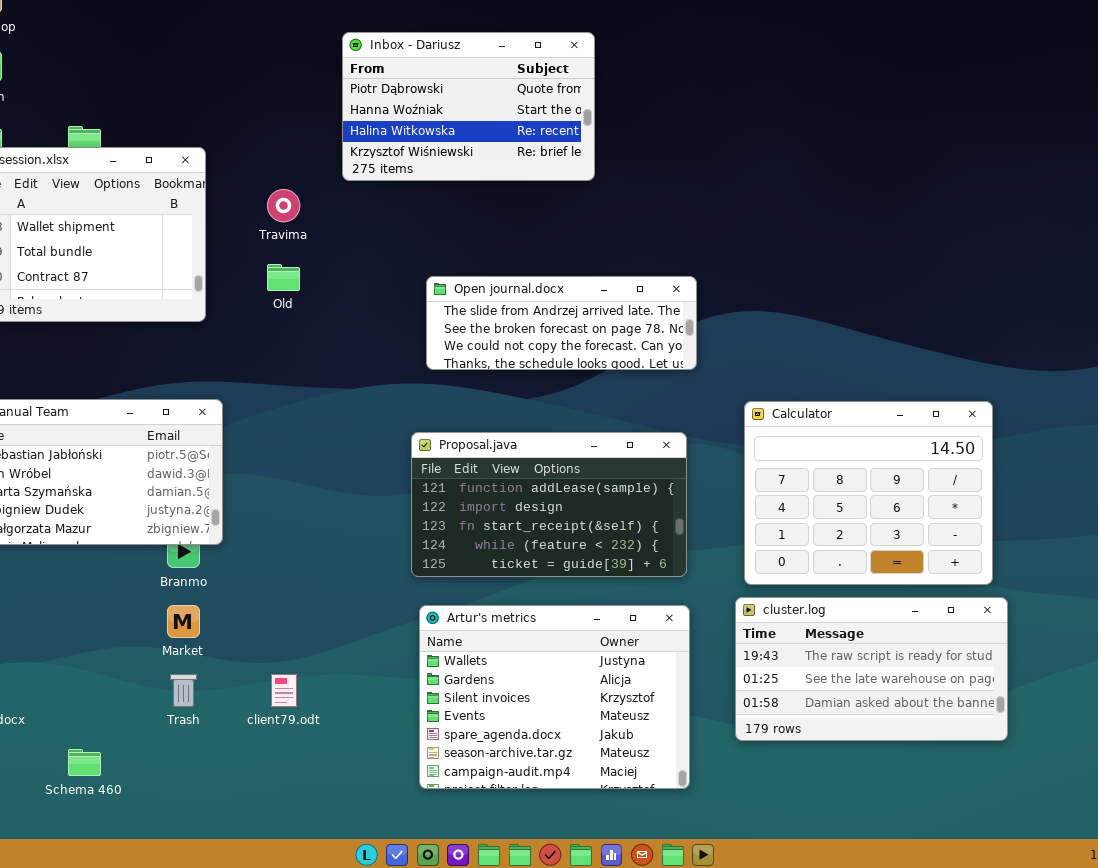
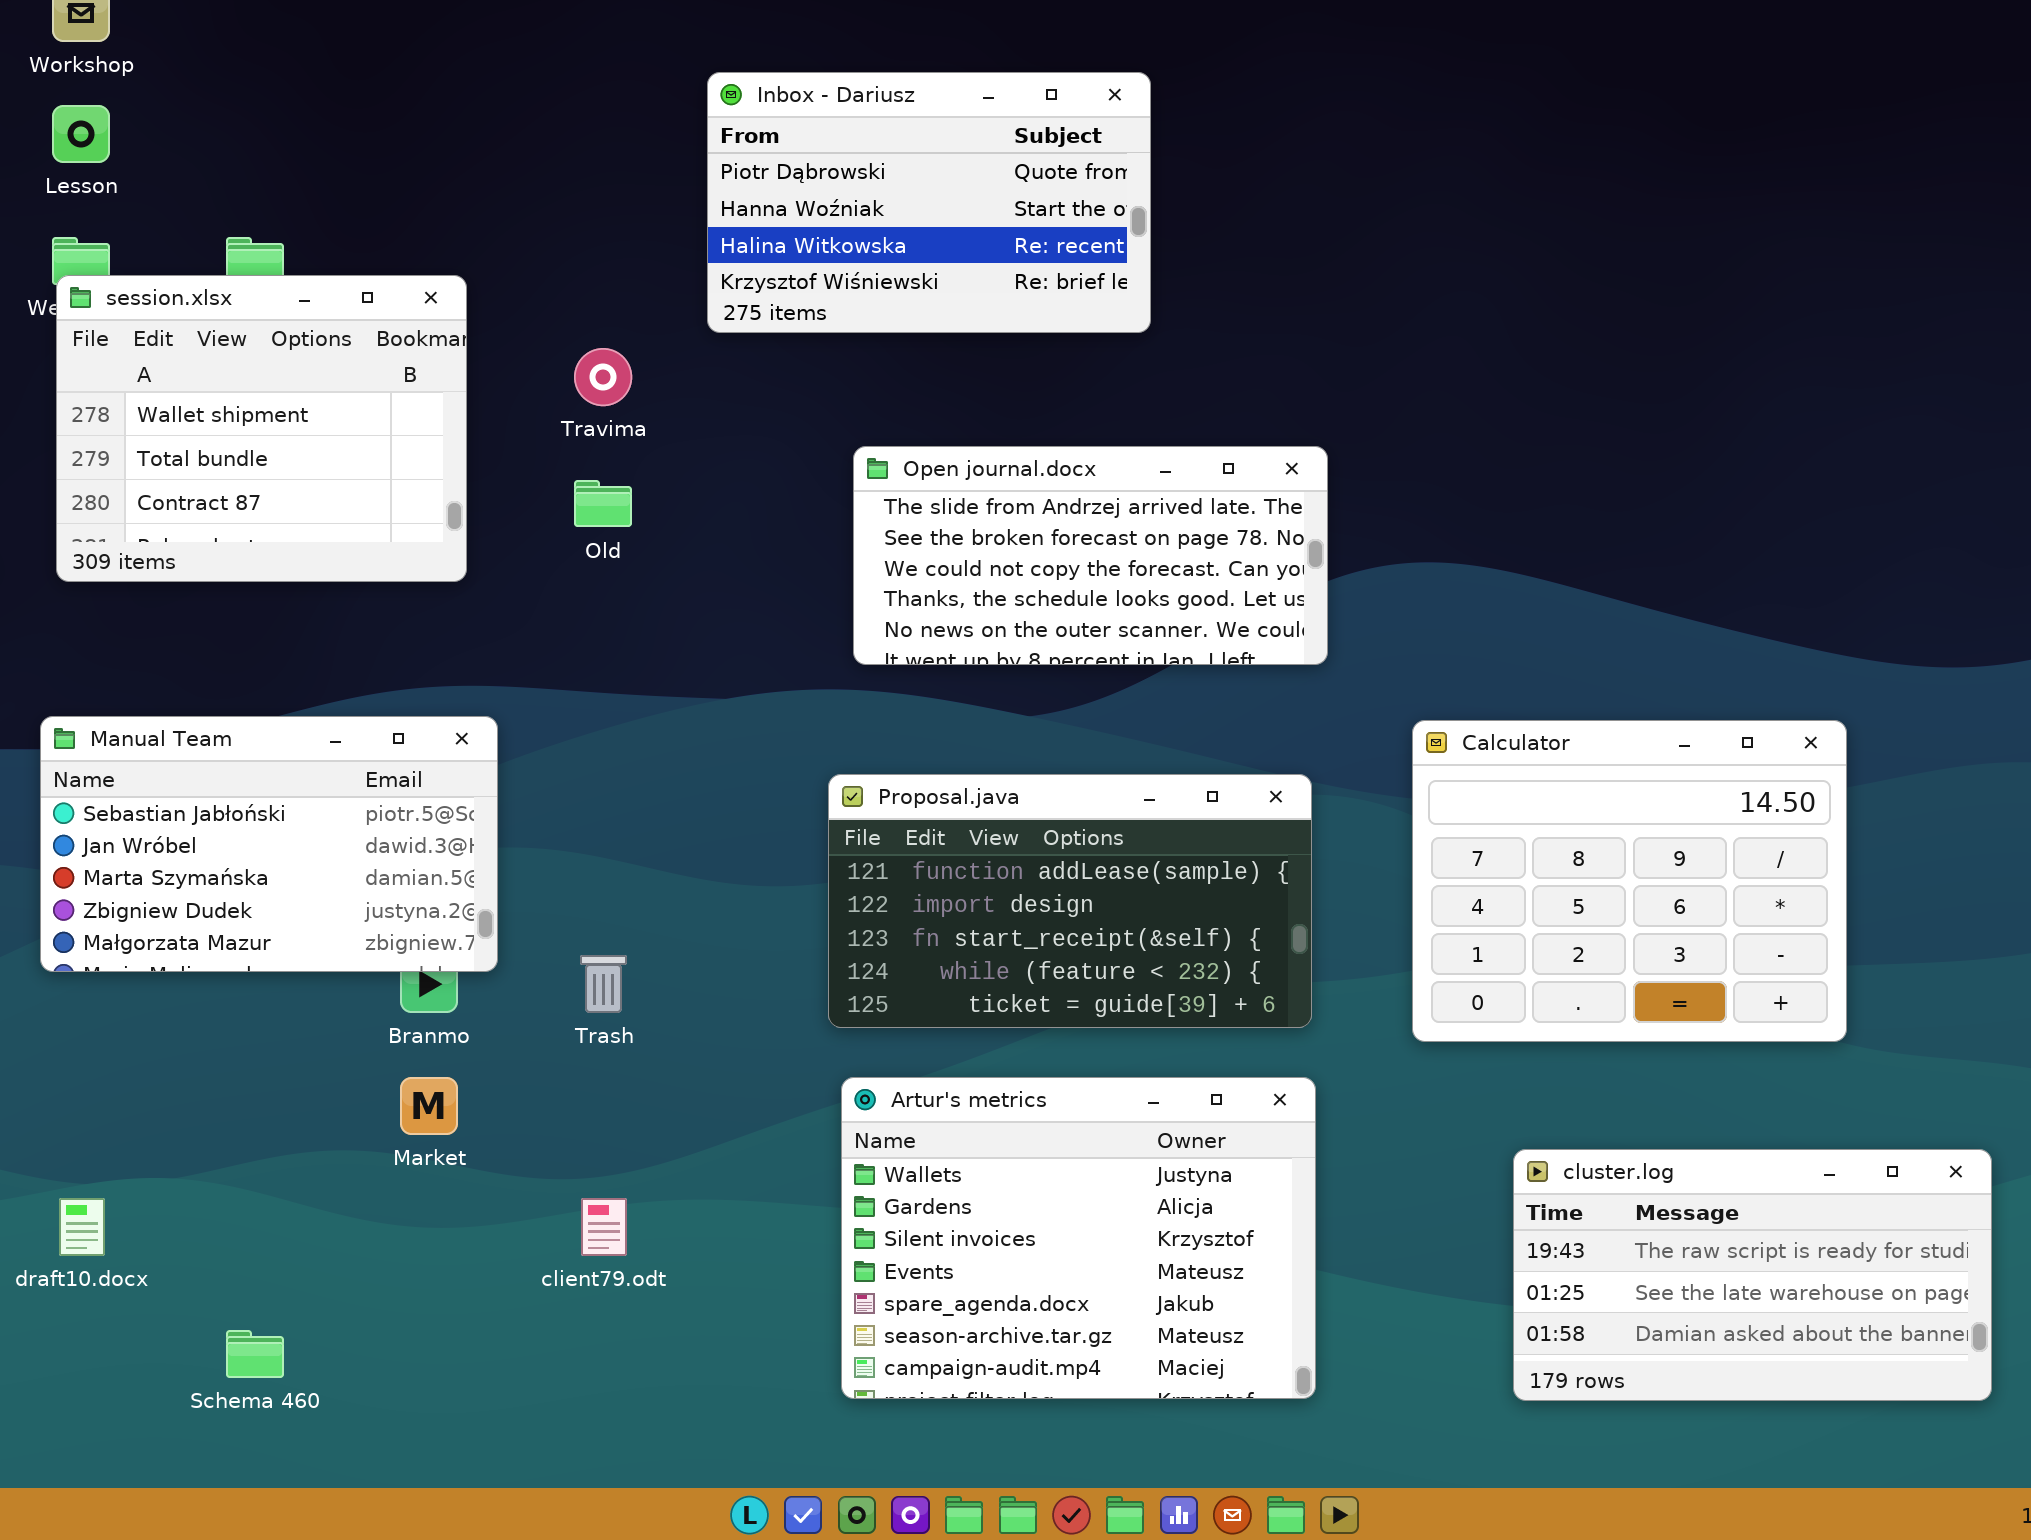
Open journal.docx: [426,276,697,370] -> [853,446,1328,665], resized
cluster.log: [735,597,1008,741] -> [1513,1149,1992,1401], moved
Trash: [170,674,197,707] -> [580,955,627,1013], moved

